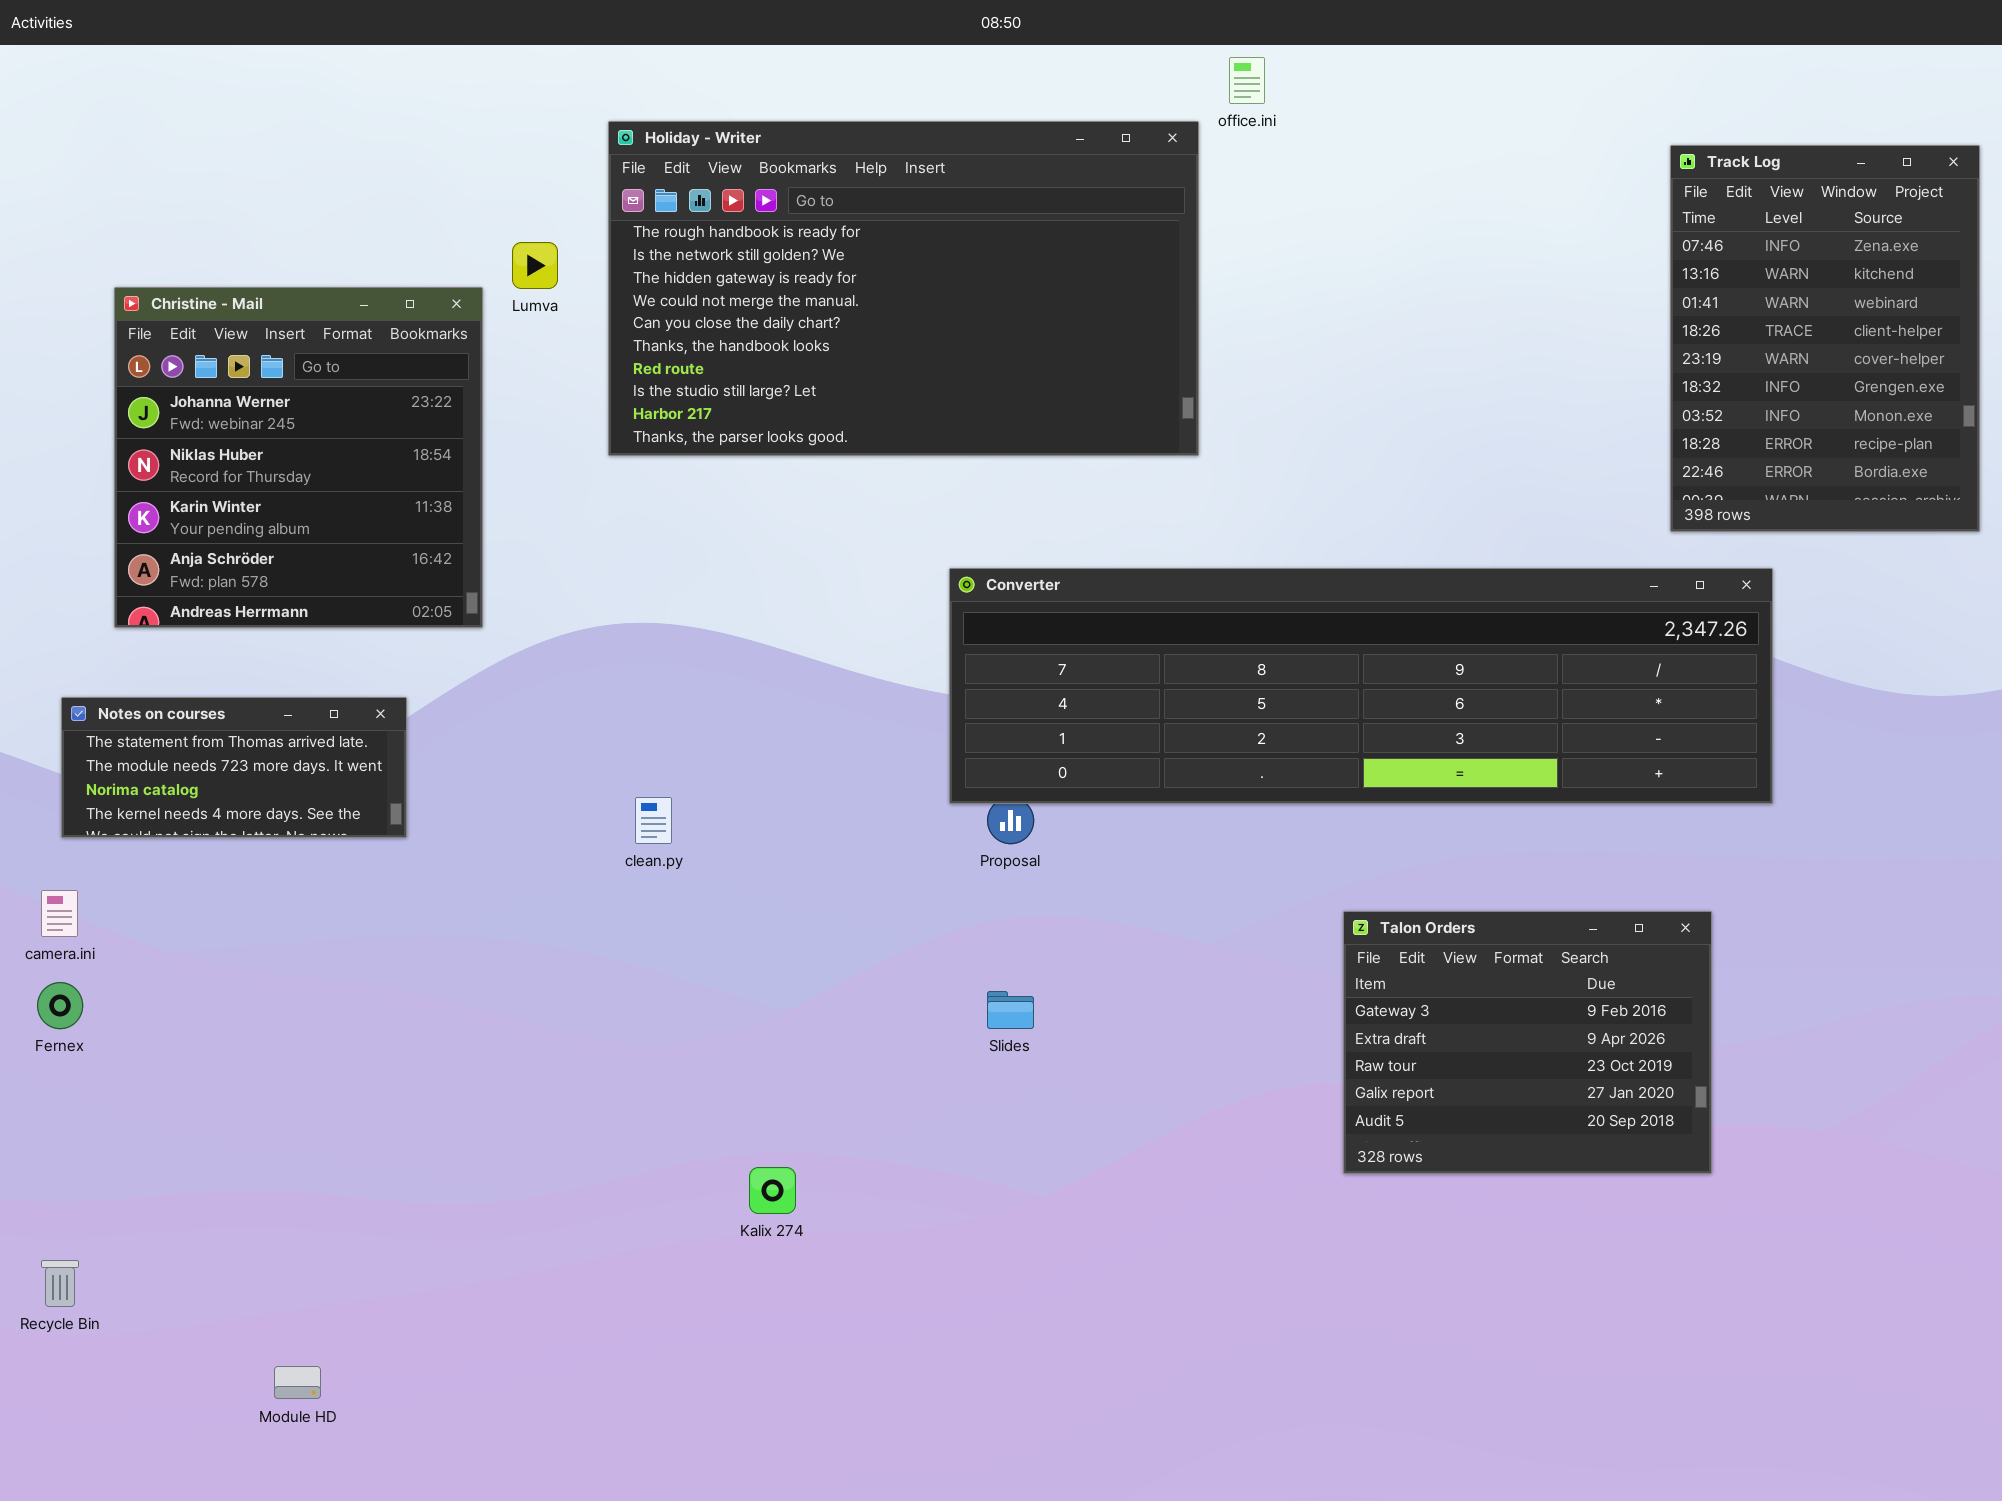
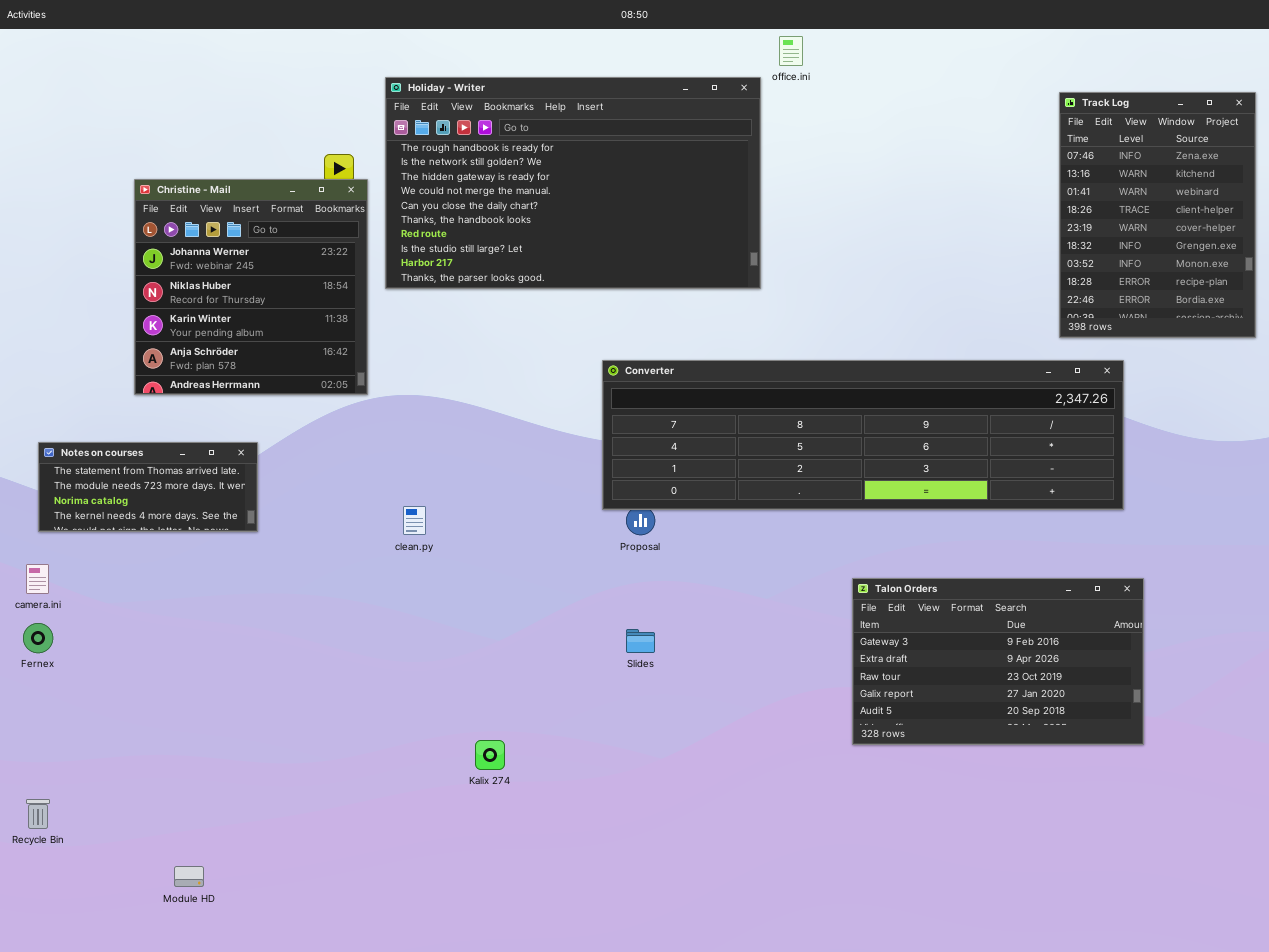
Christine - Mail: [114,287,483,628] -> [134,179,368,395], moved
Talon Orders: [1343,911,1712,1174] -> [852,578,1144,745], resized

